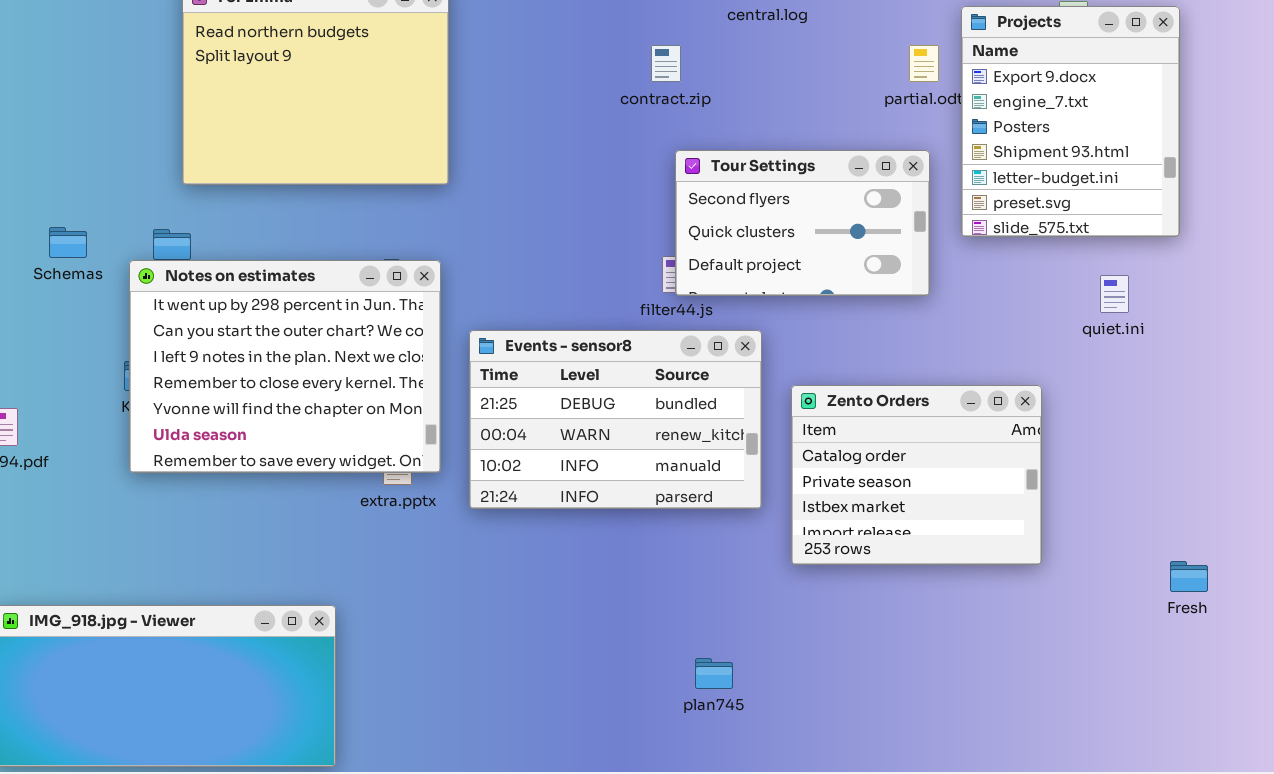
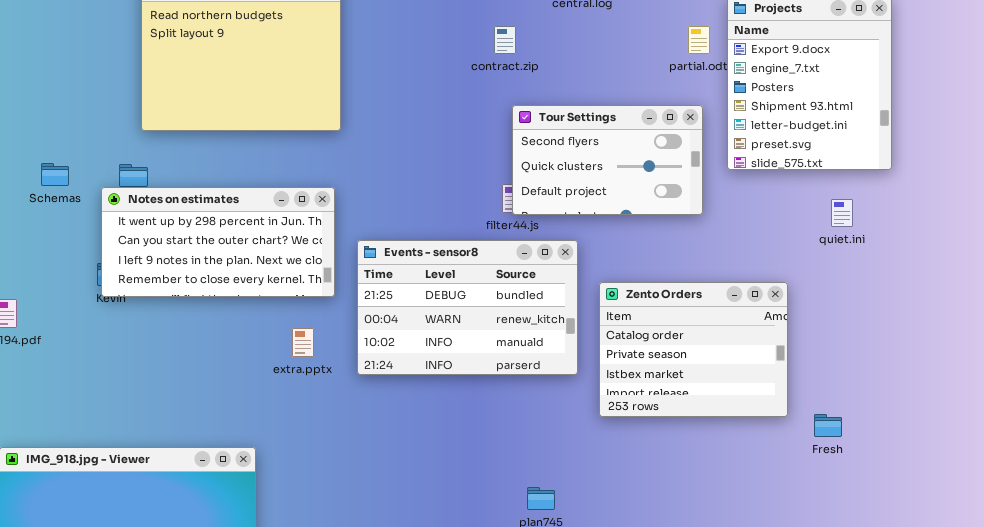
Notes on estimates: [129,260,441,473] -> [101,187,335,297], resized
Fresh: [1170,561,1208,592] -> [814,414,842,437], moved

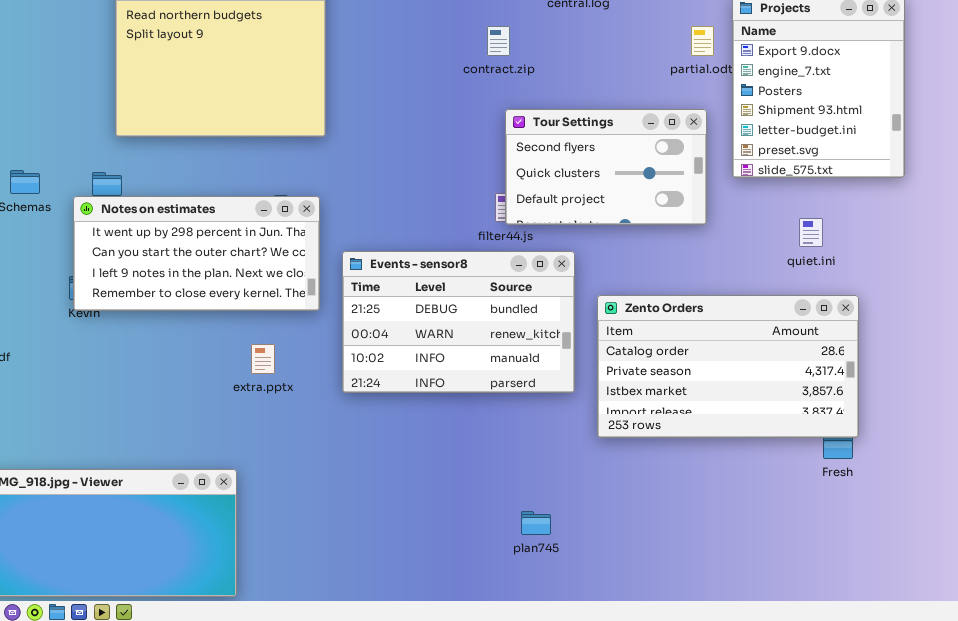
quiet.ini: [831,199,853,227] -> [799,218,823,247], moved
Zento Orders: [599,282,788,417] -> [597,295,859,438], resized
extra.pptx: [292,328,314,357] -> [251,344,275,374], moved

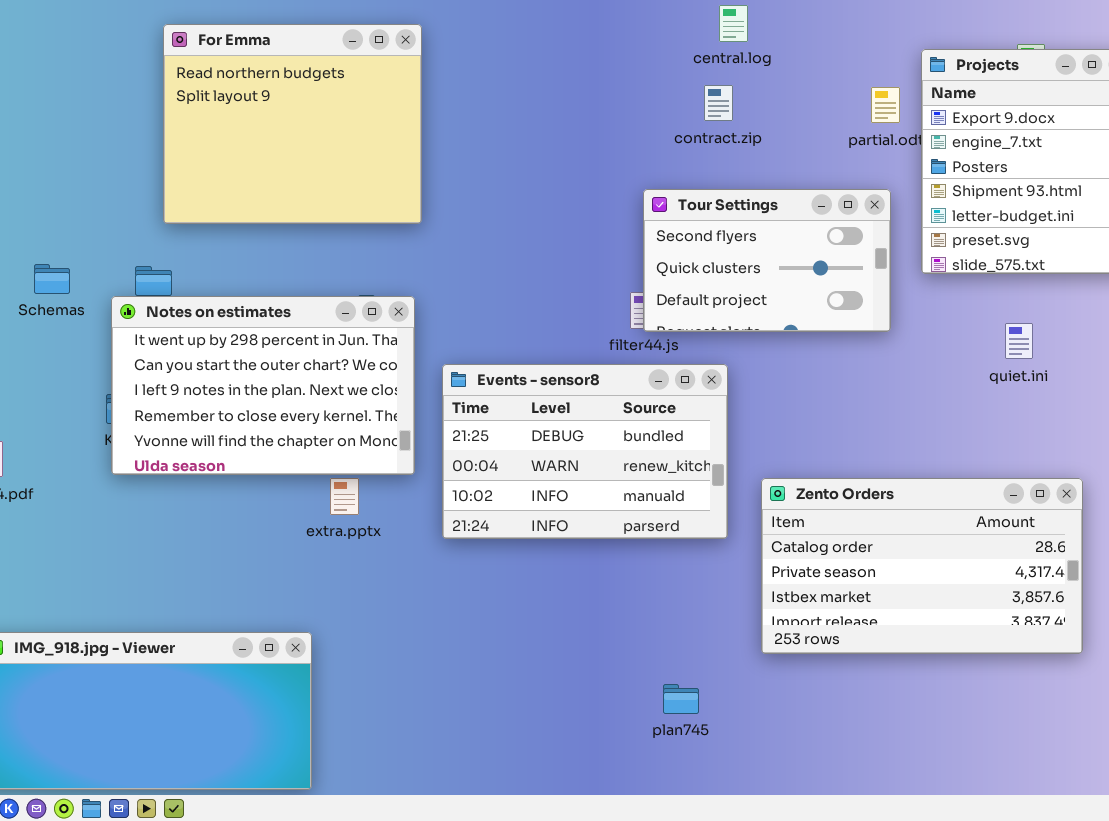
contract.zip: [487,26,510,56] -> [704,85,733,121], moved
Notes on estimates: [73,196,320,311] -> [111,296,415,475], resized
Zento Orders: [597,295,859,438] -> [761,478,1083,654], moved

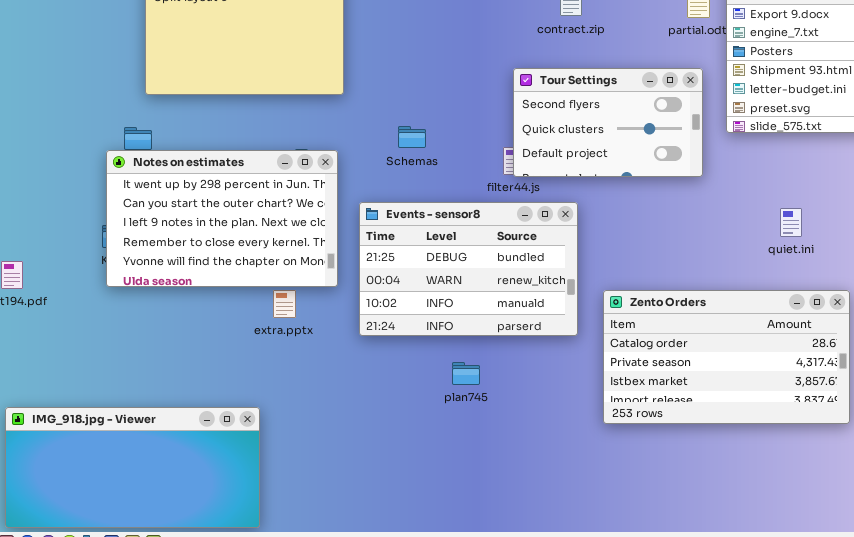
Schemas: [34,264,70,294] -> [398,126,426,148], moved
quiet.ini: [1005,323,1033,359] -> [780,208,802,237], moved
plan745: [663,684,699,714] -> [452,362,480,385], moved

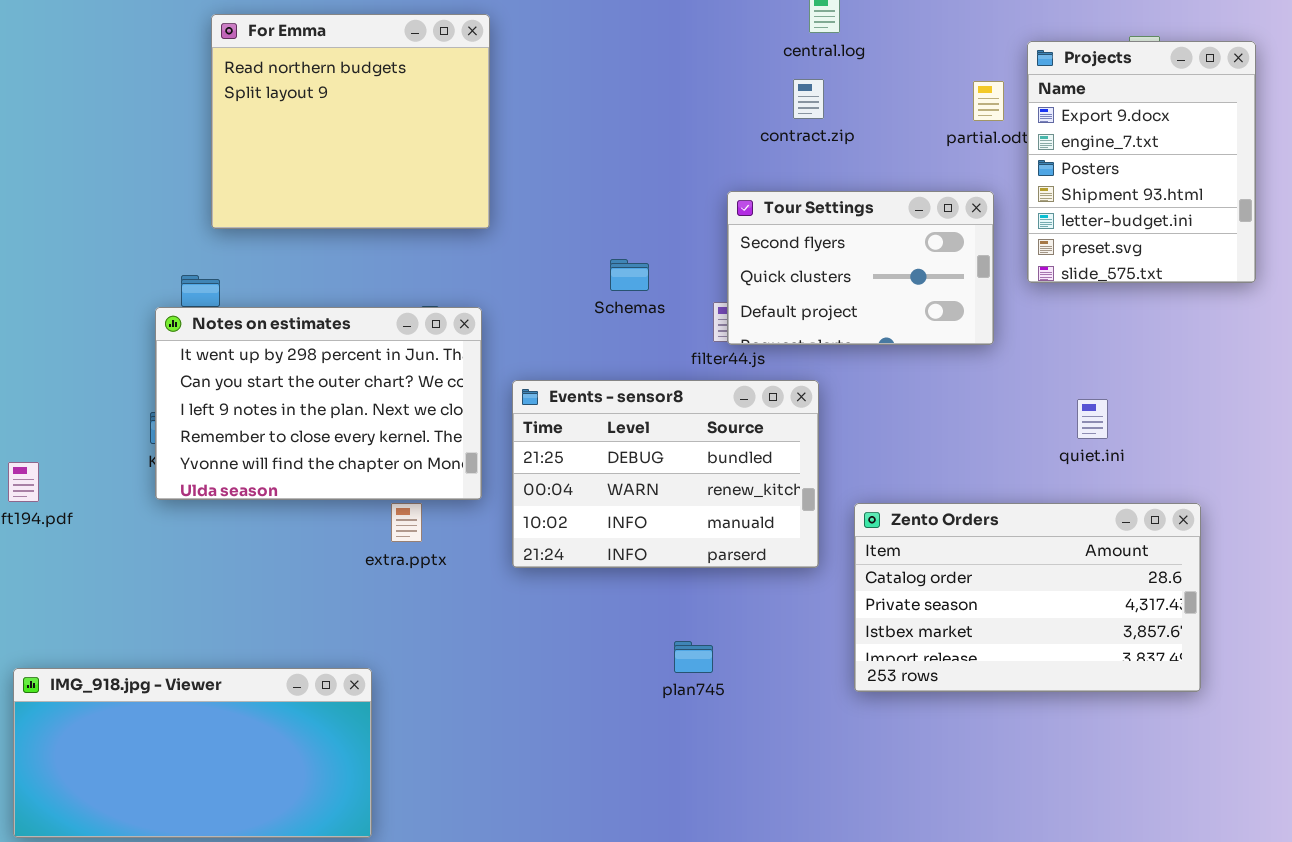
Schemas: [398,126,426,148] -> [610,259,649,291], moved
quiet.ini: [780,208,802,237] -> [1077,399,1108,439], moved
plan745: [452,362,480,385] -> [674,641,713,673], moved

